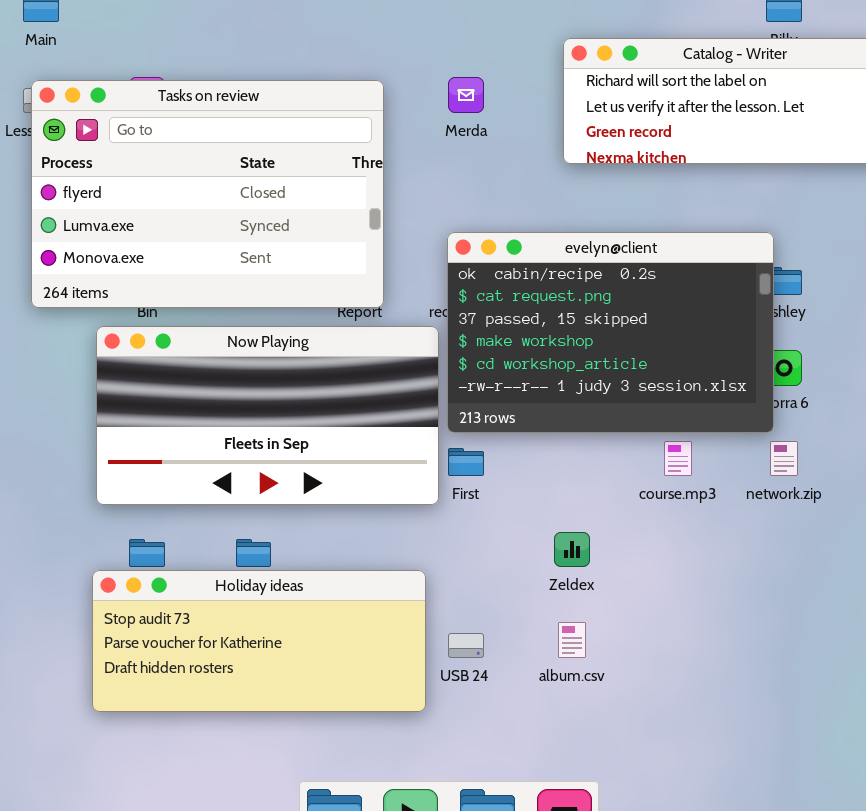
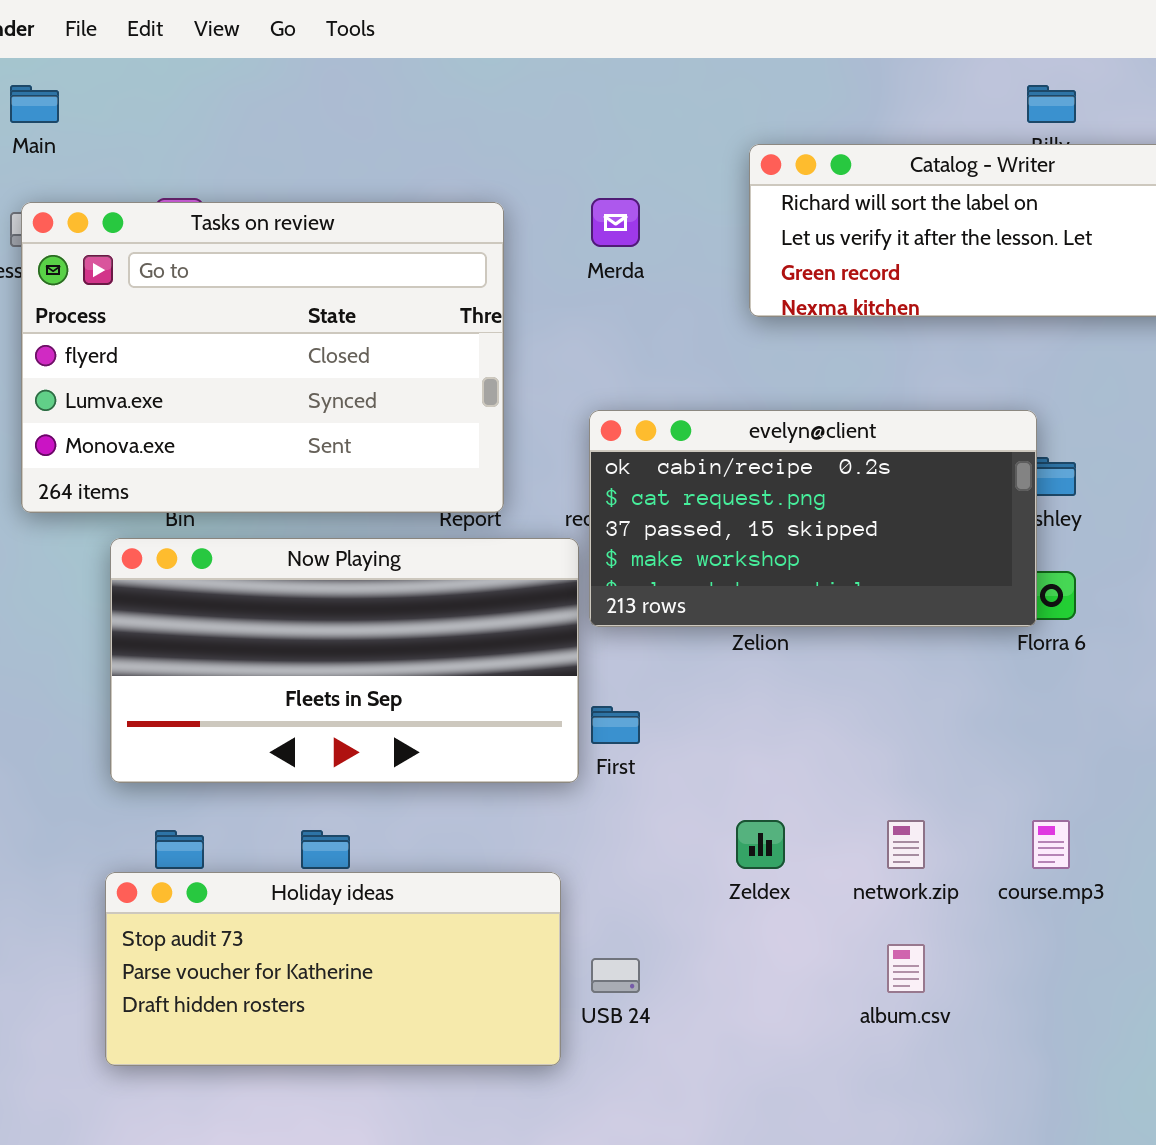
evelyn@client: [447,232,774,433] -> [589,410,1037,627], resized
course.mp3: [664,441,692,476] -> [1032,820,1070,869], moved
network.zip: [770,441,798,476] -> [887,820,925,869], moved
album.csv: [558,622,586,658] -> [887,944,925,993], moved

